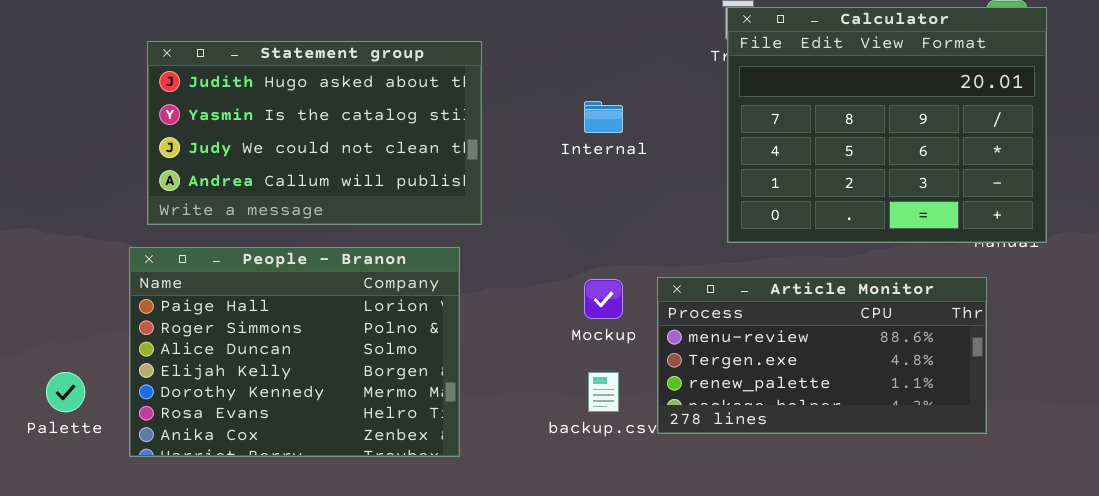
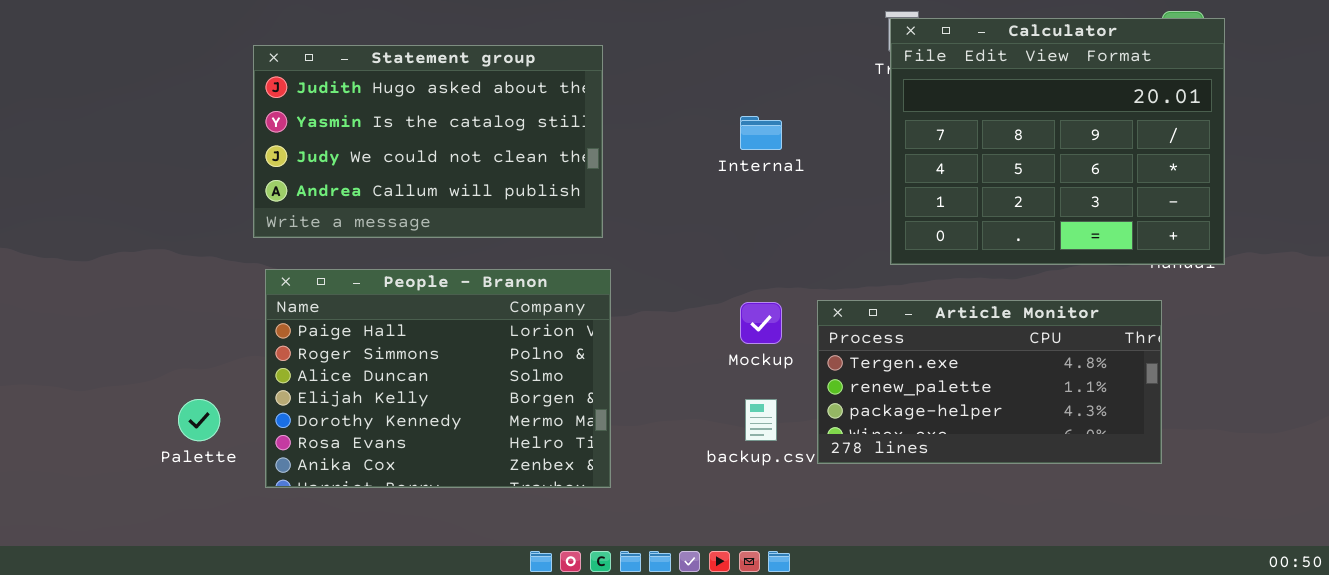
Statement group: [147,41,482,225] -> [253,45,603,238], moved
Article Monitor: [657,277,987,434] -> [817,300,1162,464], scrolled down 1 row

